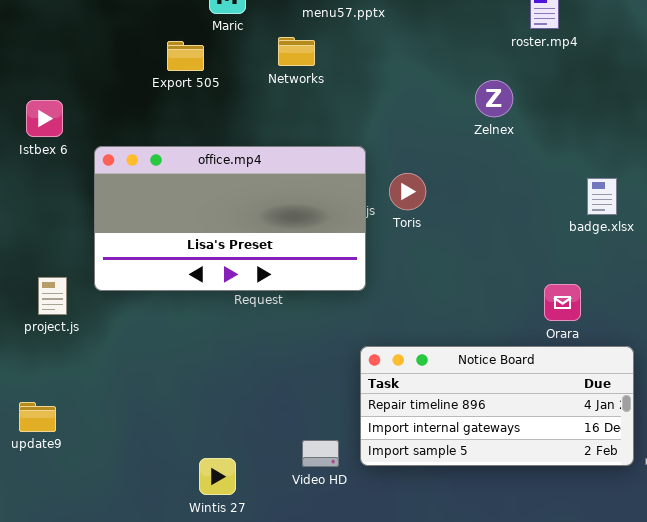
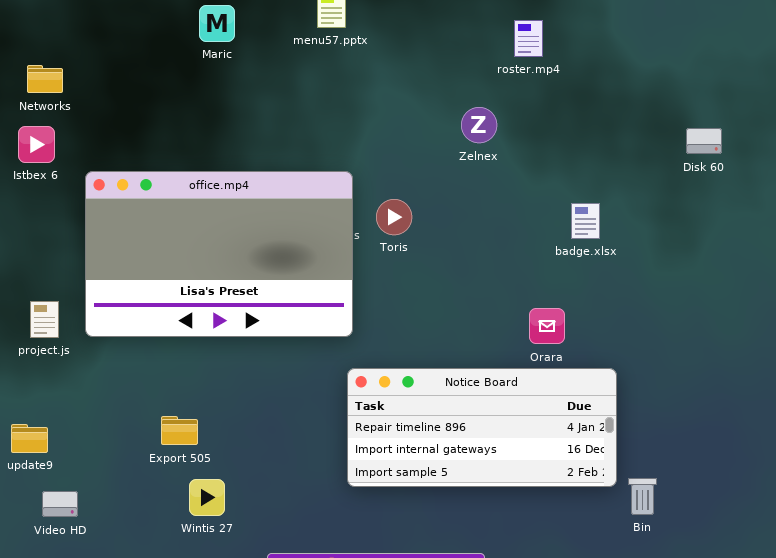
Networks: [278,37,315,66] -> [27,65,63,93], moved
Export 505: [167,41,204,71] -> [161,416,198,445], moved
office.mp4: [94,146,366,291] -> [85,171,353,337], resized
Video HD: [302,440,339,467] -> [42,491,78,517], moved

